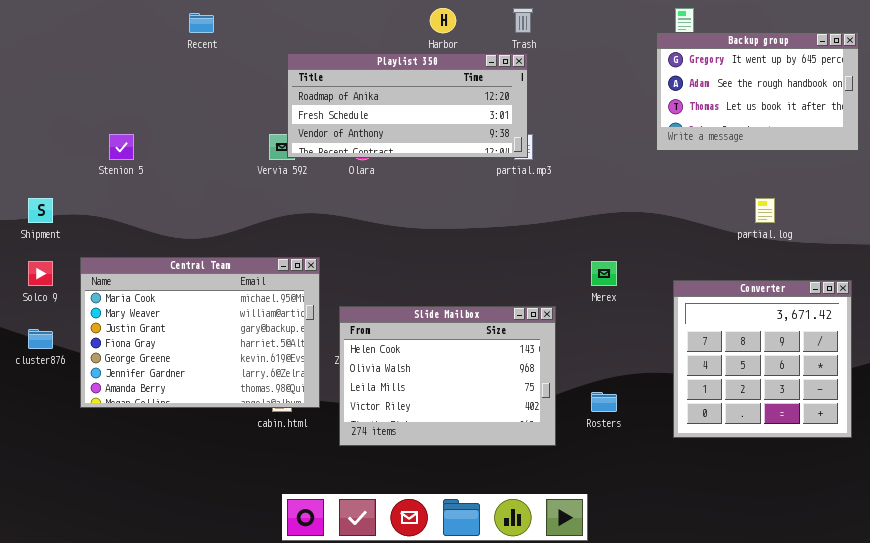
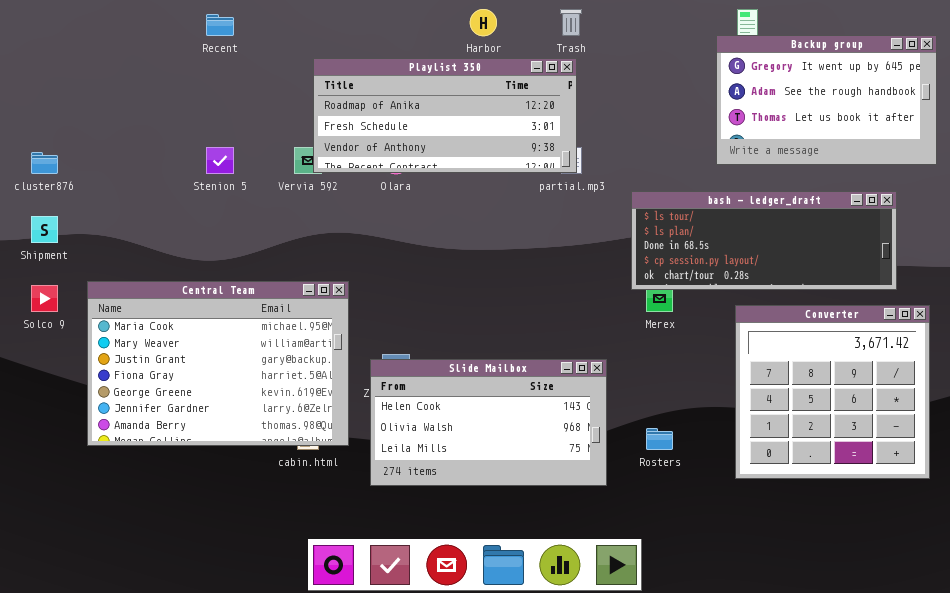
Stenion 5: [109,134,134,160] -> [206,147,234,174], moved
bash - ledger_draft: none -> [631,191,897,290], opened
Slide Mailbox: [339,306,556,446] -> [370,359,607,486], resized
cluster876: [28,329,53,349] -> [31,152,58,174], moved

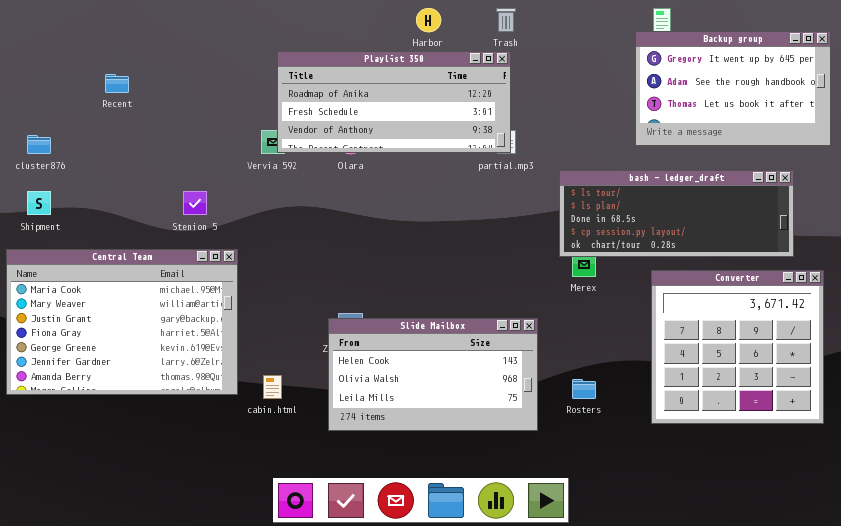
Recent: [206,14,234,36] -> [105,74,129,93], moved
Stenion 5: [206,147,234,174] -> [183,191,207,215], moved
Central Team: [87,281,349,446] -> [6,249,238,395], moved

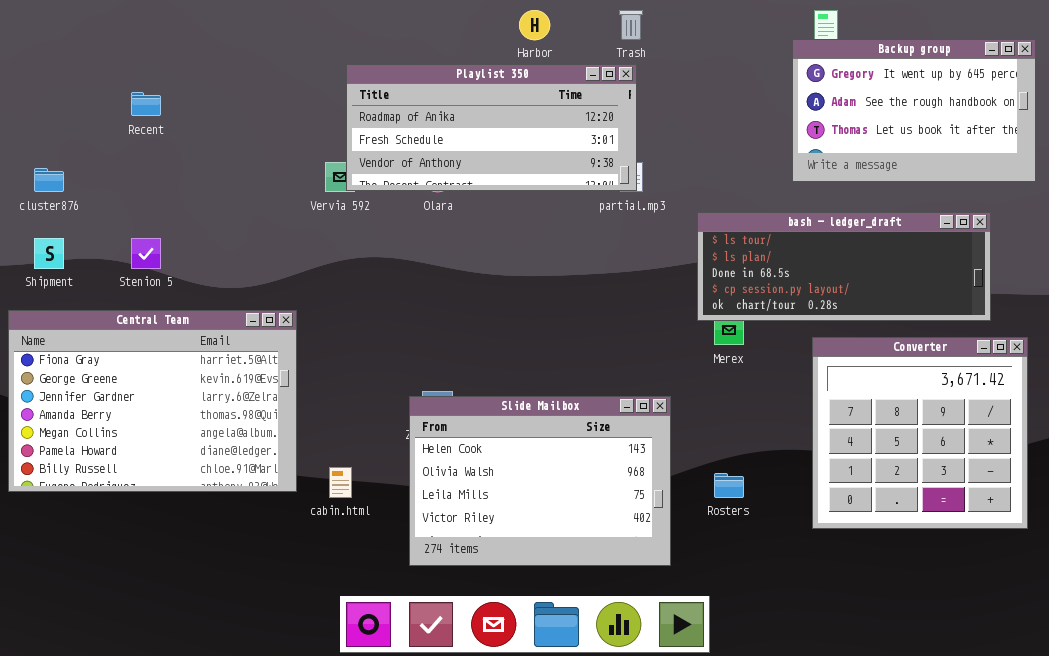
Stenion 5: [183,191,207,215] -> [131,238,161,269], moved
Central Team: [6,249,238,395] -> [8,310,297,492], scrolled down 3 rows
Slide Mailbox: [328,318,538,431] -> [409,396,671,566], resized

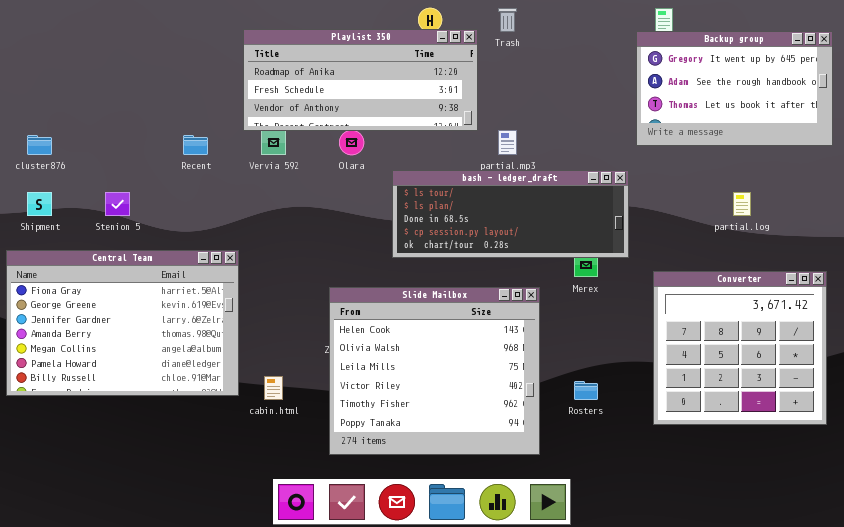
Playlist 350: [346,64,637,191] -> [243,29,478,131], moved
Recent: [131,92,161,116] -> [183,135,208,155], moved
bash - ledger_draft: [697,212,991,321] -> [392,170,629,258], moved
Slide Mailbox: [409,396,671,566] -> [329,287,540,455], resized

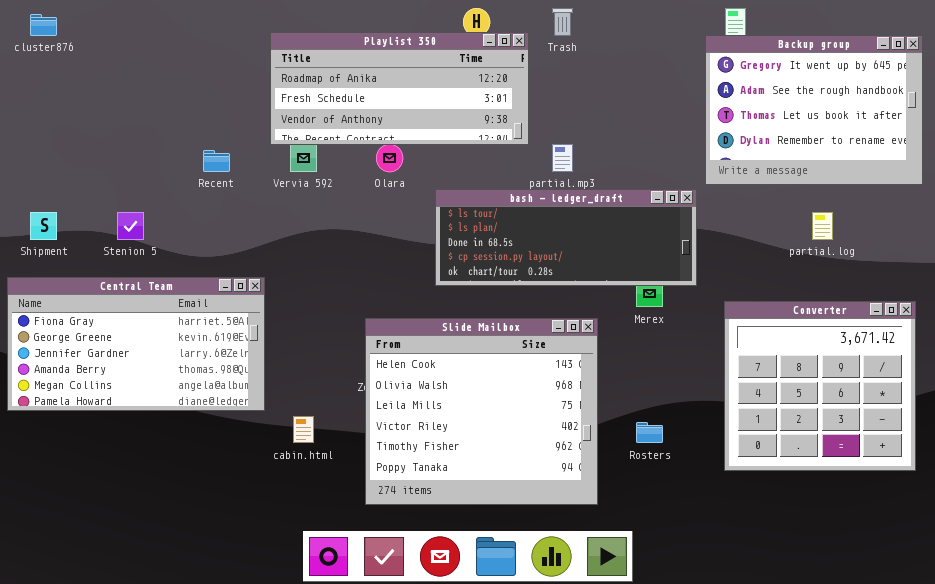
Backup group: [636,31,833,146] -> [705,35,923,185], resized
cluster876: [27,135,52,155] -> [30,14,57,36], moved
Central Team: [6,250,239,396] -> [7,277,265,411], resized

